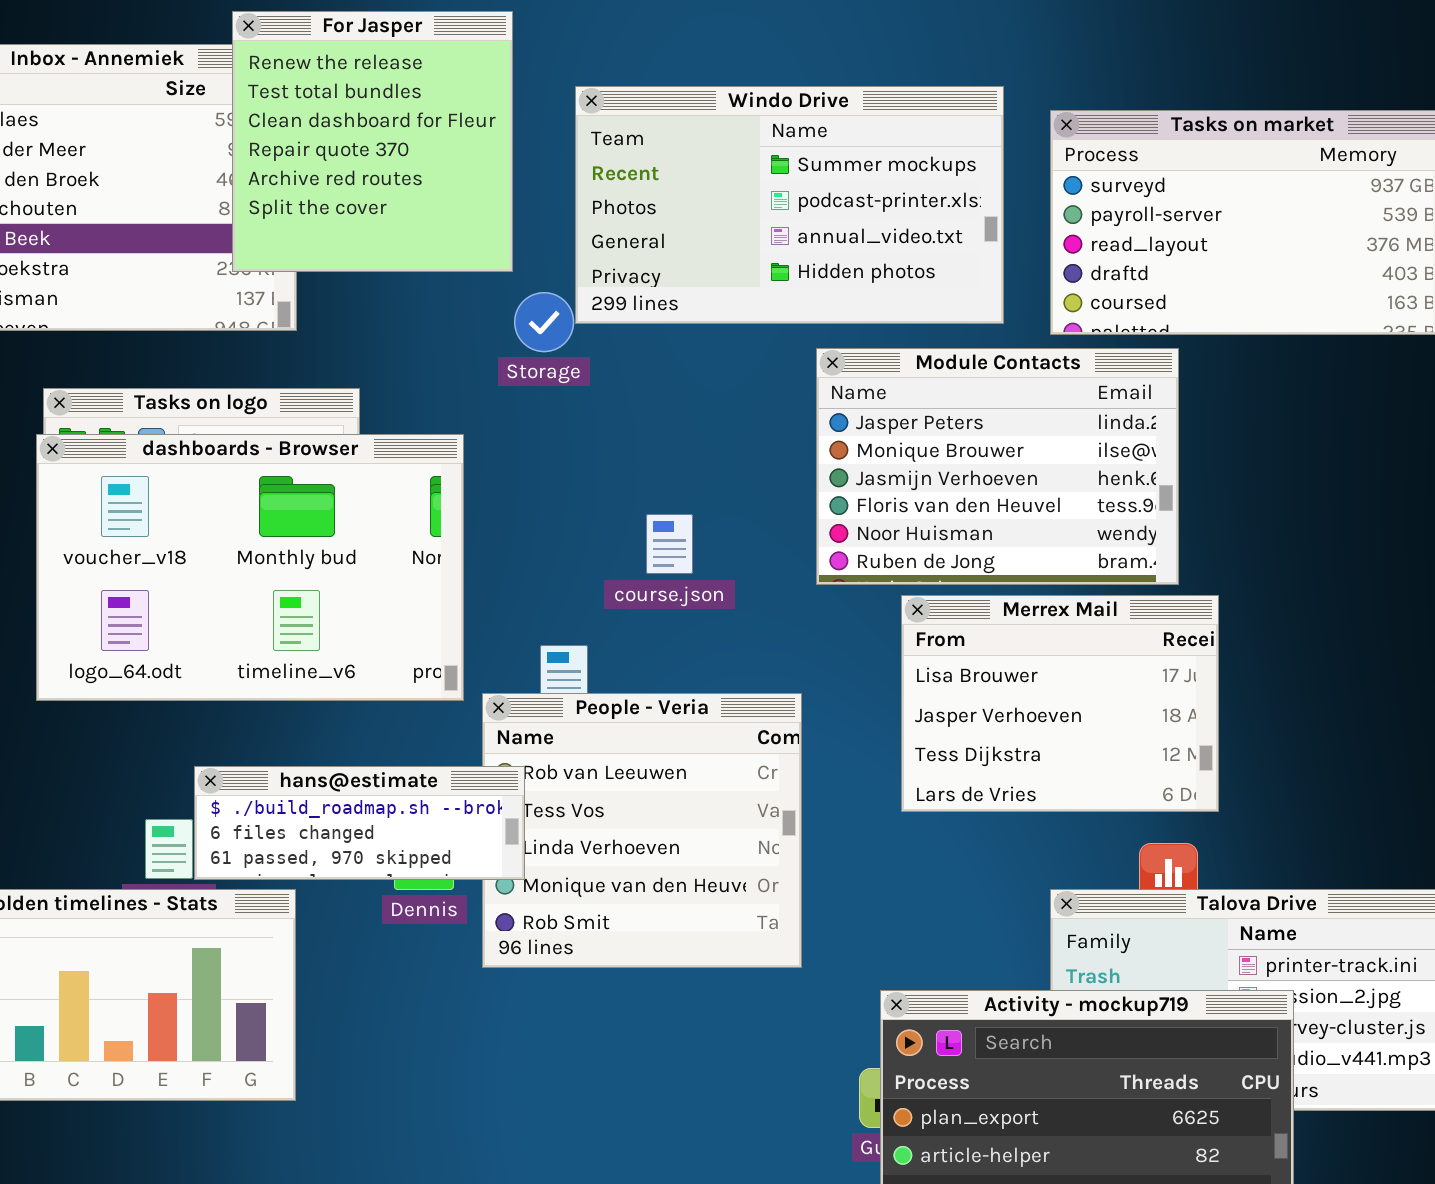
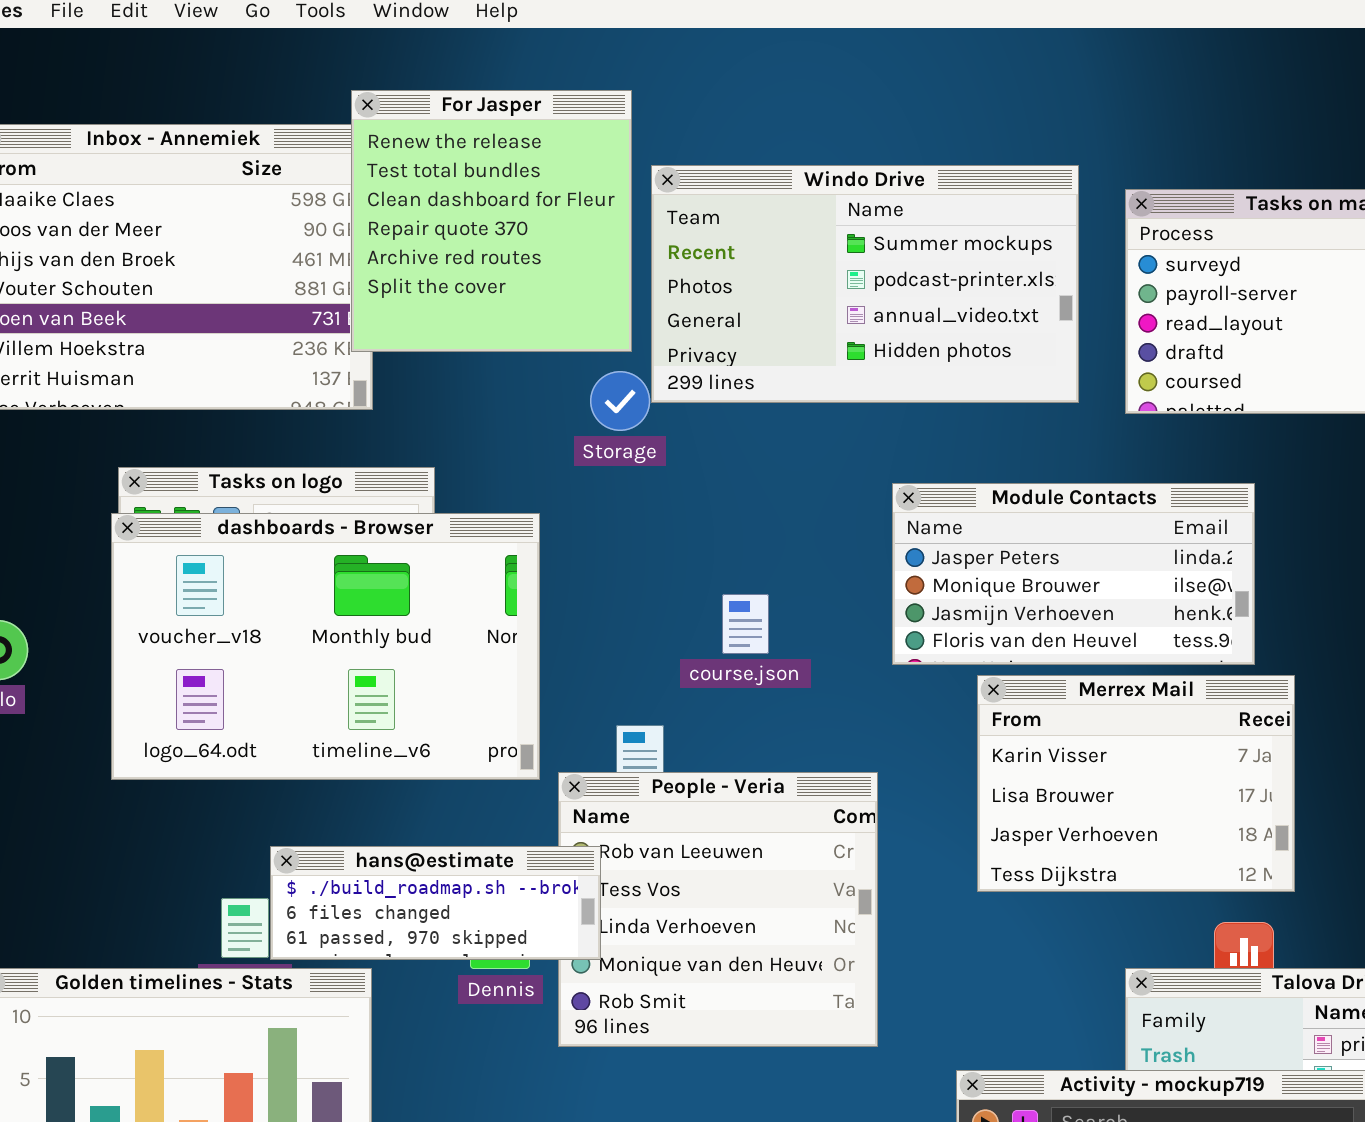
For Jasper: [232,11,513,272] -> [351,90,632,352], moved
Module Contacts: [816,348,1179,585] -> [892,483,1255,665], resized
Merrex Mail: [901,595,1219,812] -> [977,675,1295,892], scrolled up 1 row

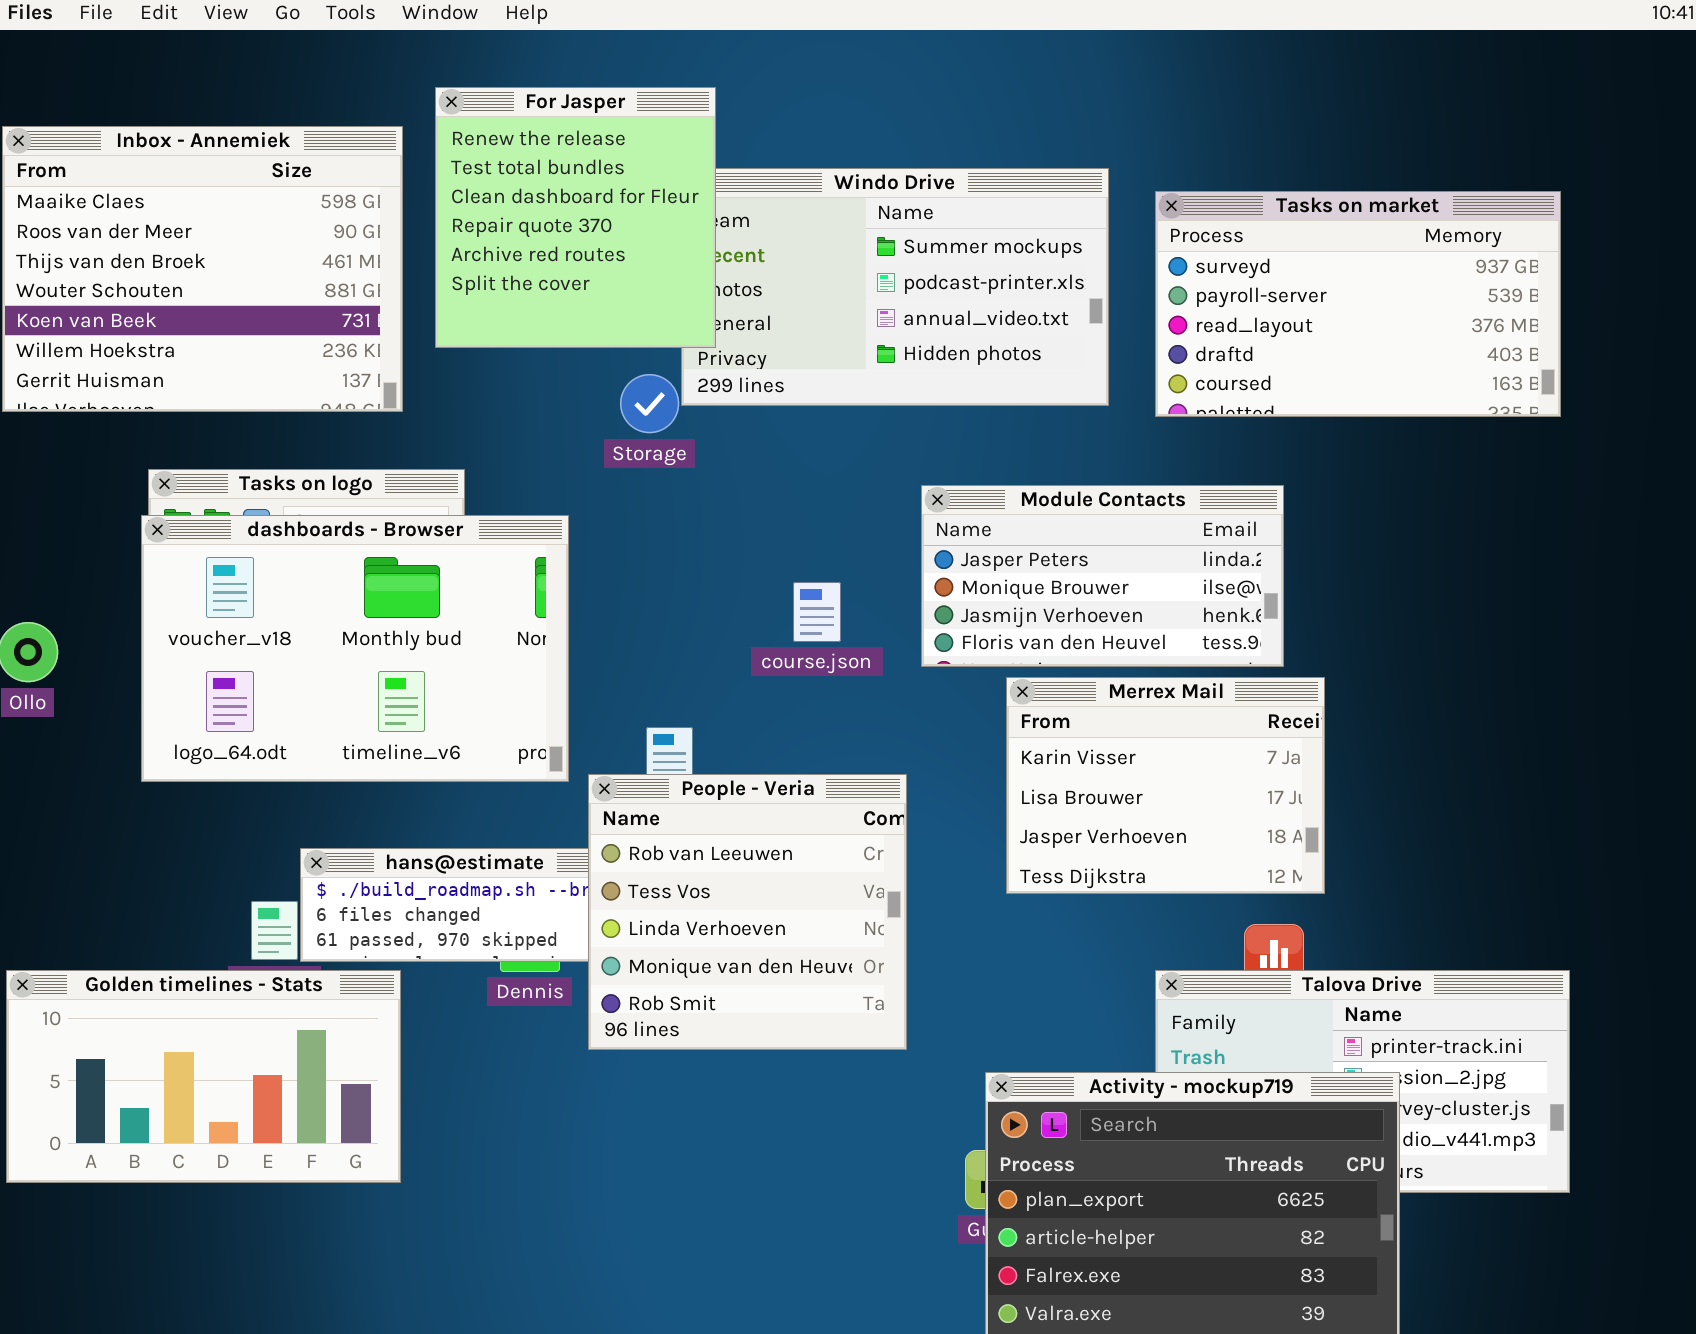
For Jasper: [351,90,632,352] -> [435,87,716,348], moved
course.json: [722,594,769,654] -> [793,582,841,642], moved
People - Veria: [558,772,878,1047] -> [588,774,907,1050], raised

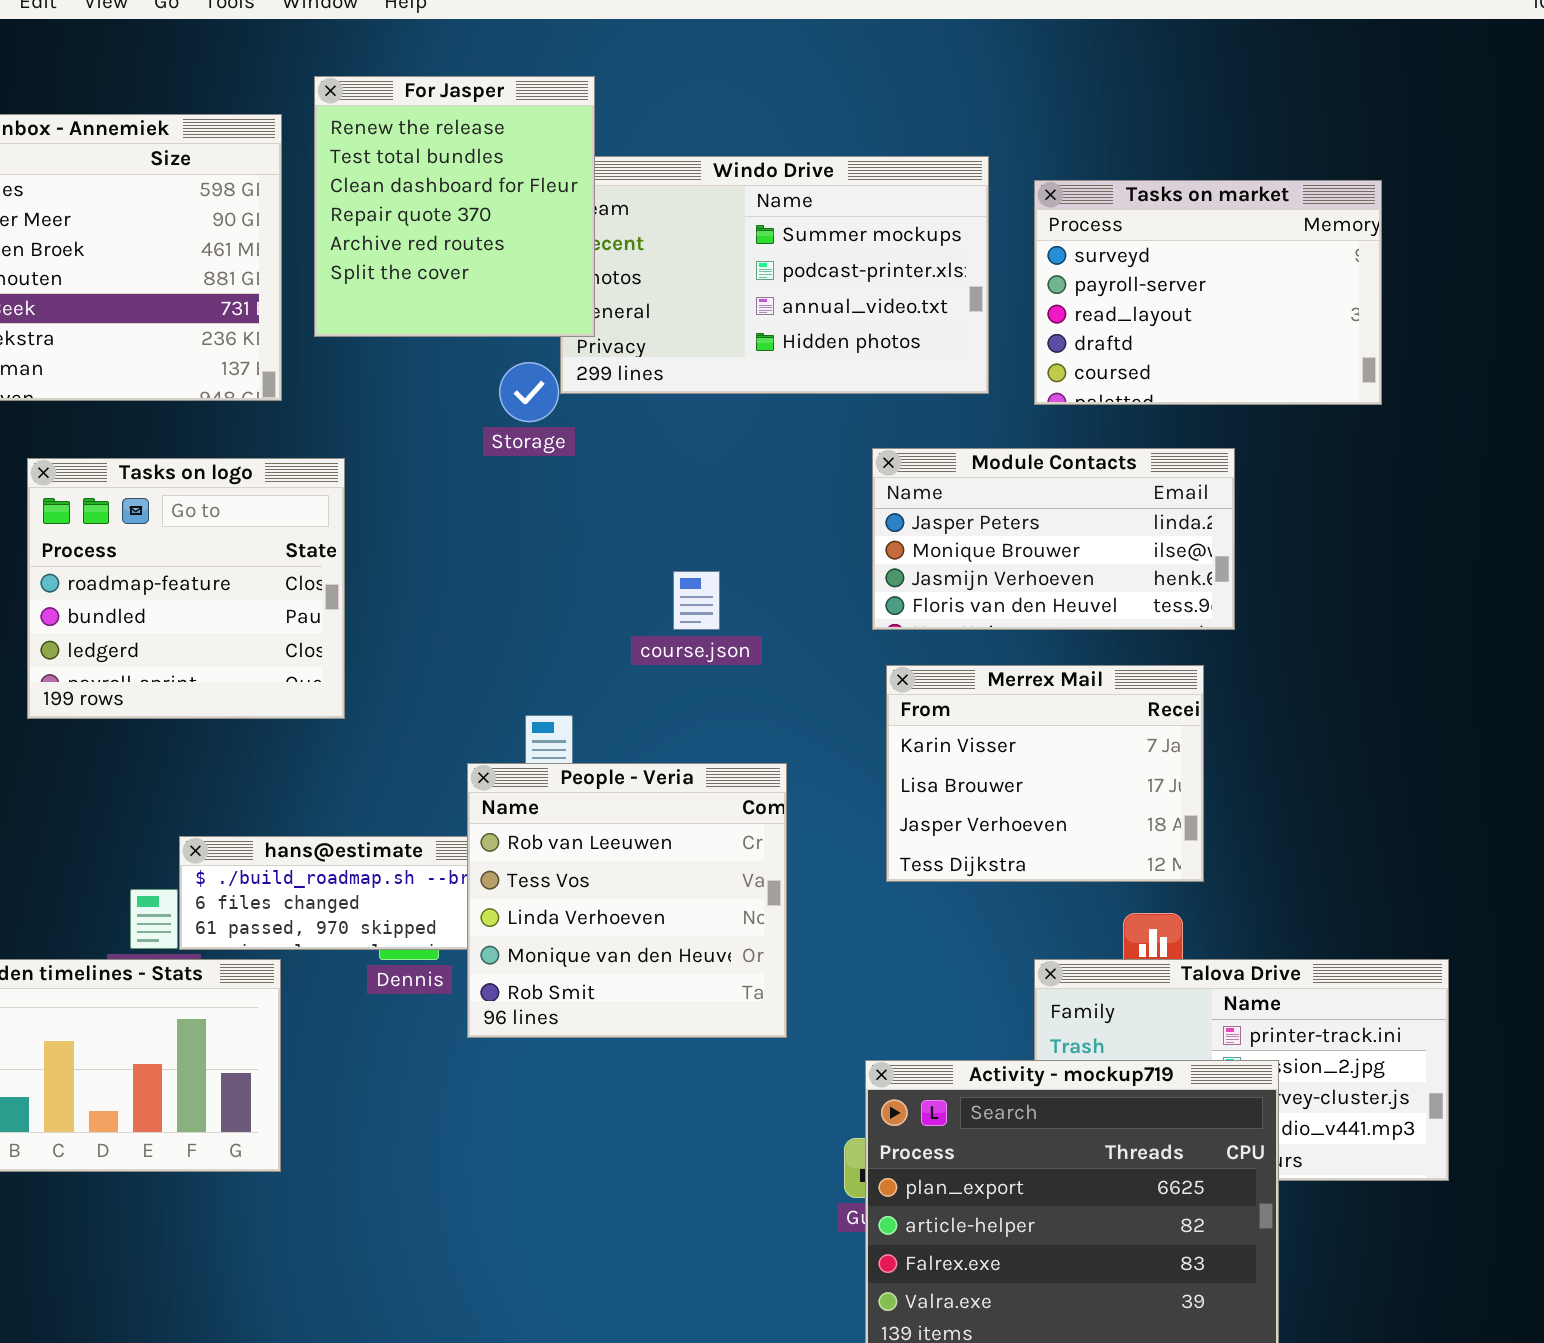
Tasks on market: [1155,191,1561,417] -> [1034,180,1382,405], resized
Module Contacts: [921,485,1284,667] -> [872,448,1235,630], moved
dashboards - Browser: [141,515,569,782] -> none, closed

